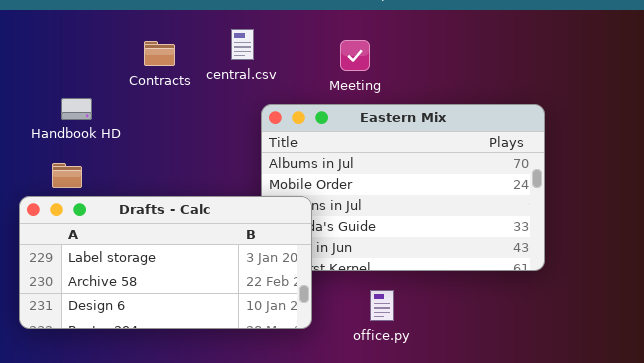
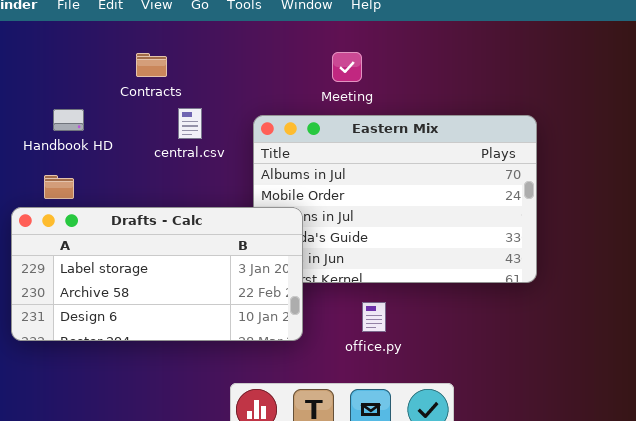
central.csv: [231,29,254,60] -> [178,108,202,139], moved

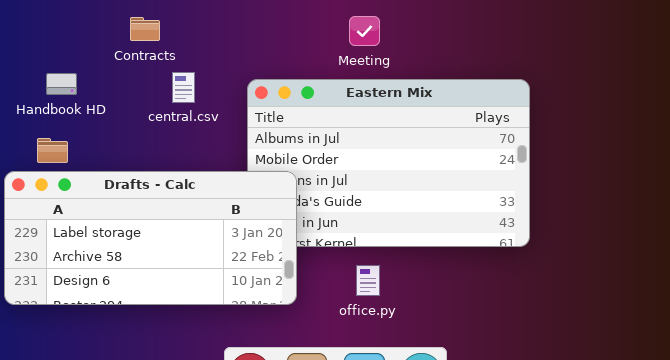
Meeting: [332,52,362,82] -> [349,16,380,46], moved

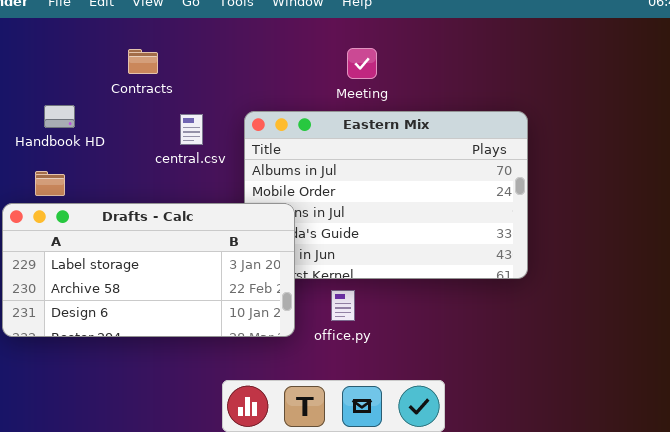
central.csv: [172,72,195,103] -> [180,114,203,145], moved
office.py: [356,265,380,296] -> [331,290,355,321], moved

